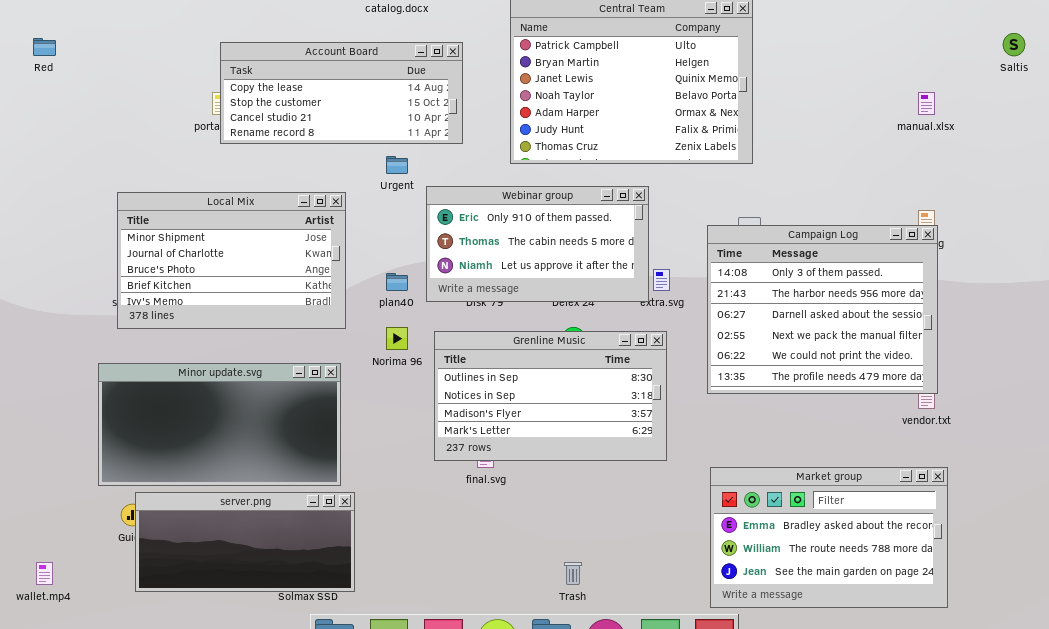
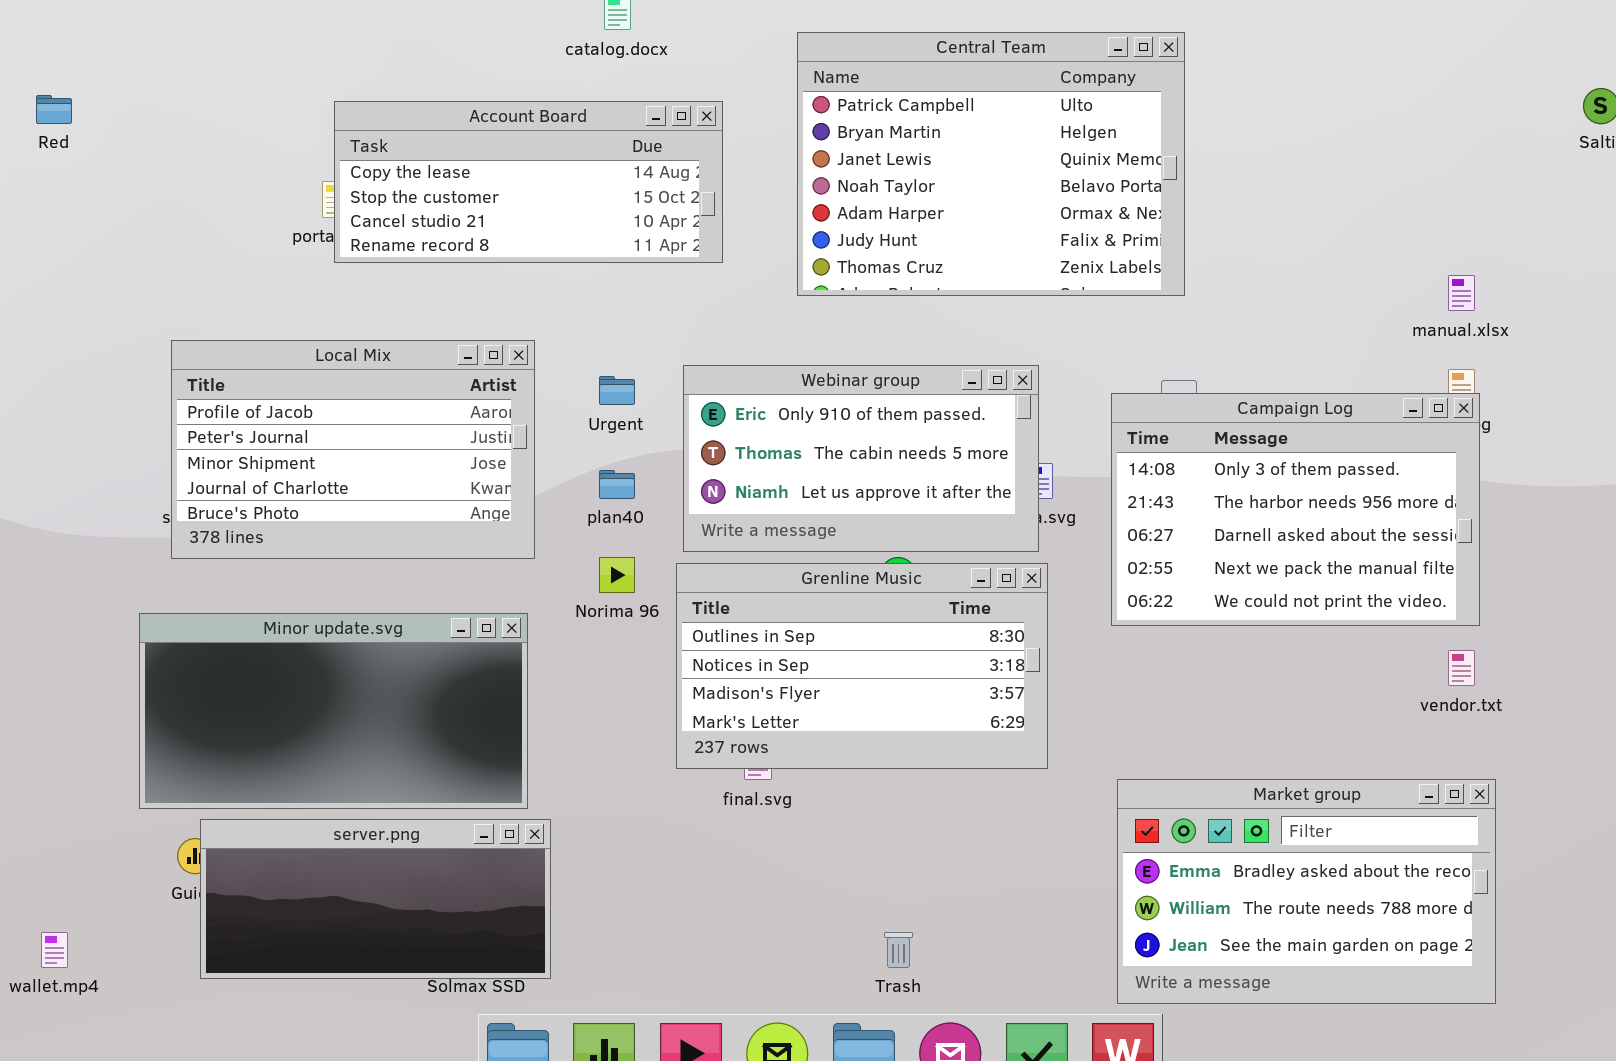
manual.xlsx: [918,92,935,115] -> [1448,275,1475,311], moved
Urgent: [386,156,408,174] -> [599,376,635,405], moved
Webinar group: [426,186,649,302] -> [683,365,1039,552], moved
Local Mix: [117,192,346,329] -> [171,340,535,559], scrolled up 2 rows
Campaign Log: [707,225,938,394] -> [1111,393,1480,626], resized

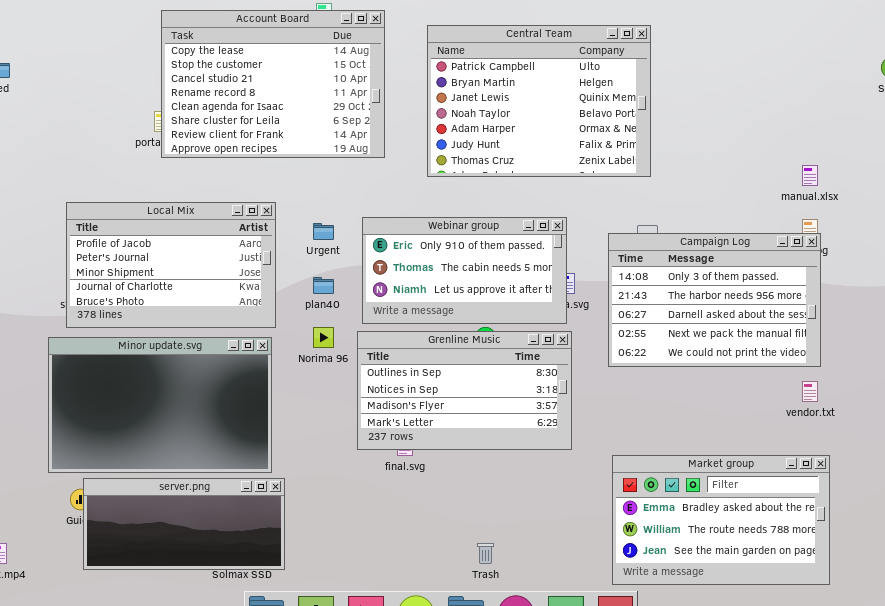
Account Board: [334,101,723,263] -> [161,10,385,158], resized
Minor update.svg: [139,613,528,809] -> [48,337,272,473], resized

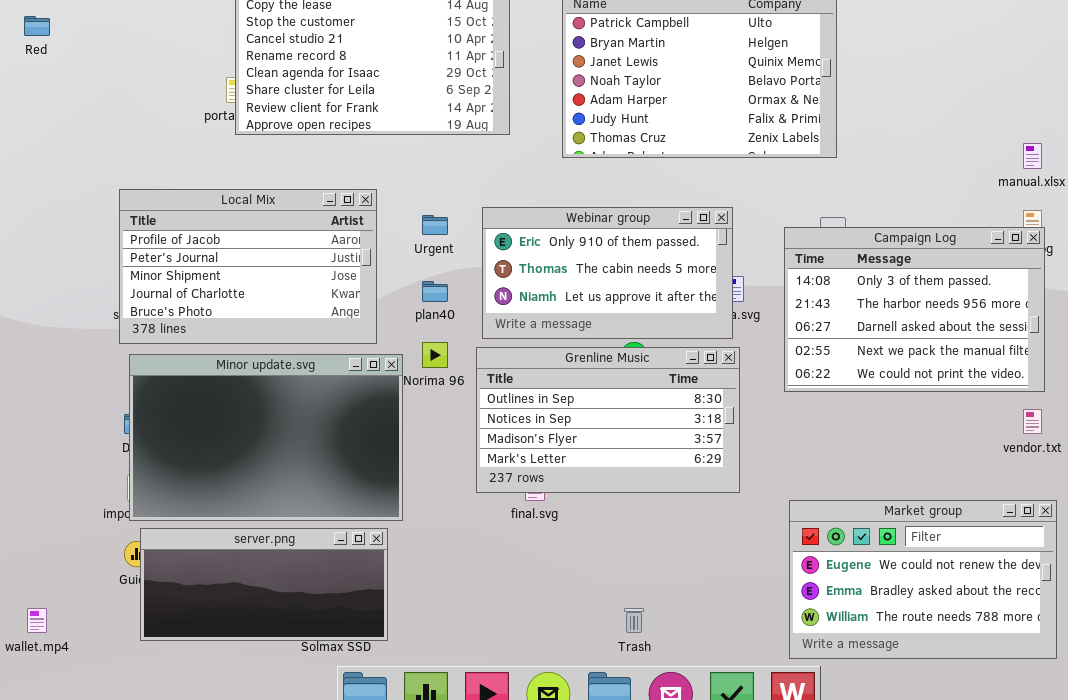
Minor update.svg: [48,337,272,473] -> [129,354,403,521], moved
Market group: [612,455,830,585] -> [789,500,1057,659], scrolled up 1 row

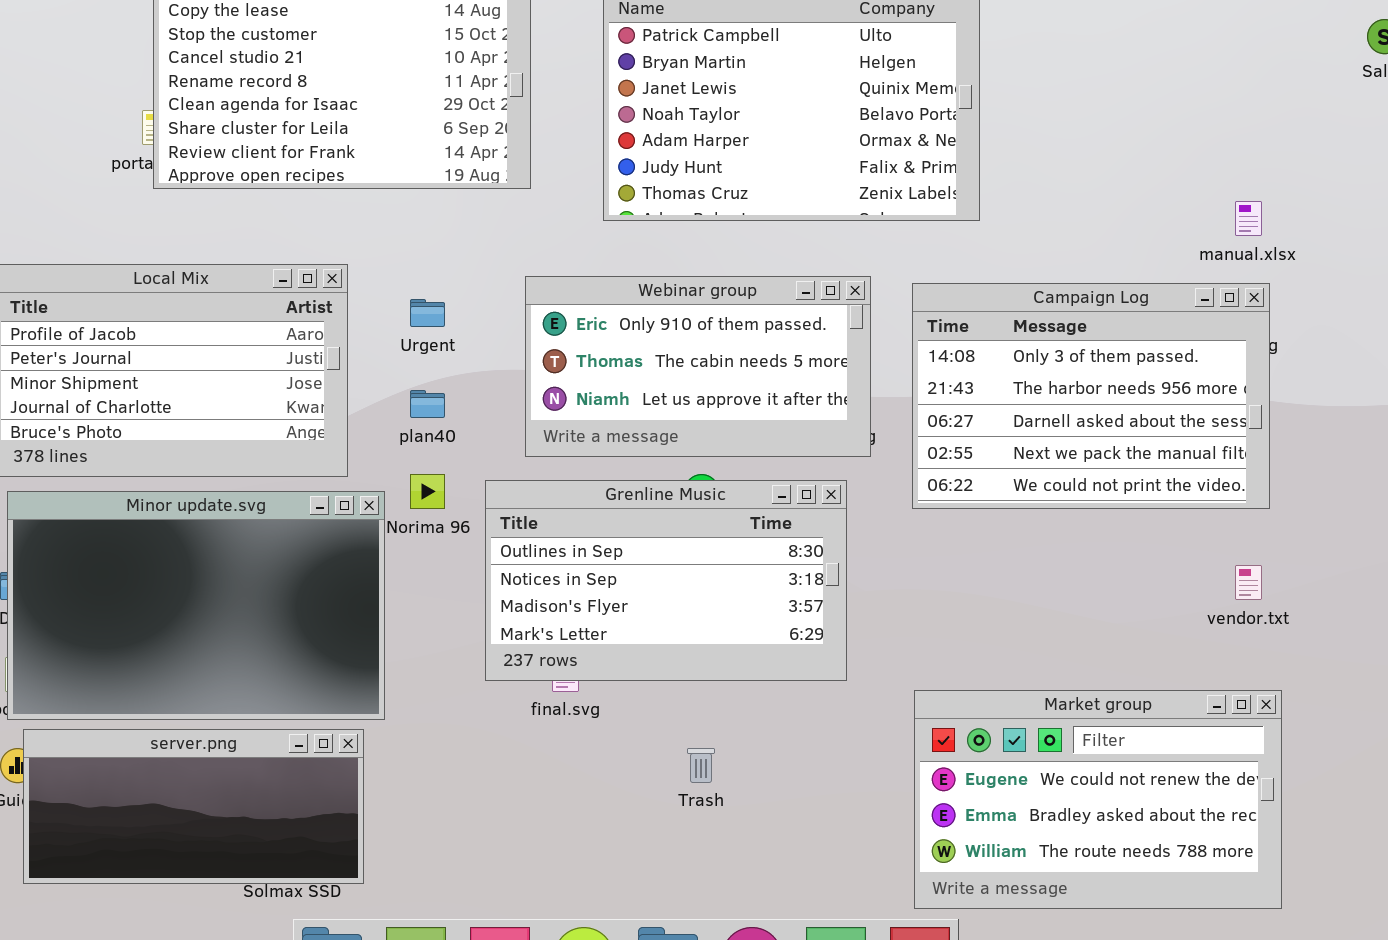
Webinar group: [482,207,733,339] -> [525,276,871,457], moved
Campaign Log: [784,227,1045,392] -> [912,283,1270,509], moved
Trash: [624,608,644,633] -> [687,748,715,783], moved

